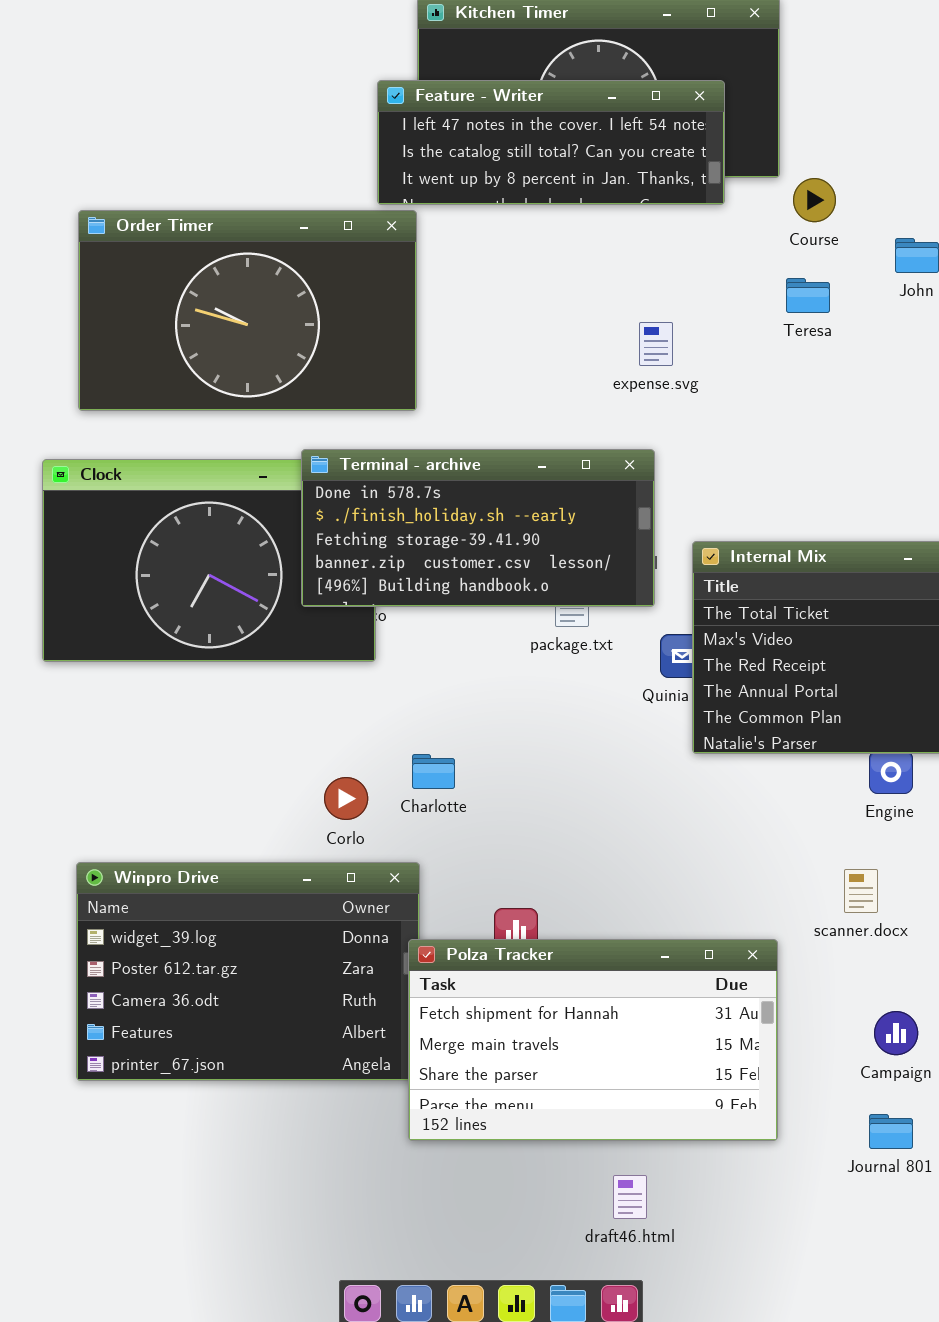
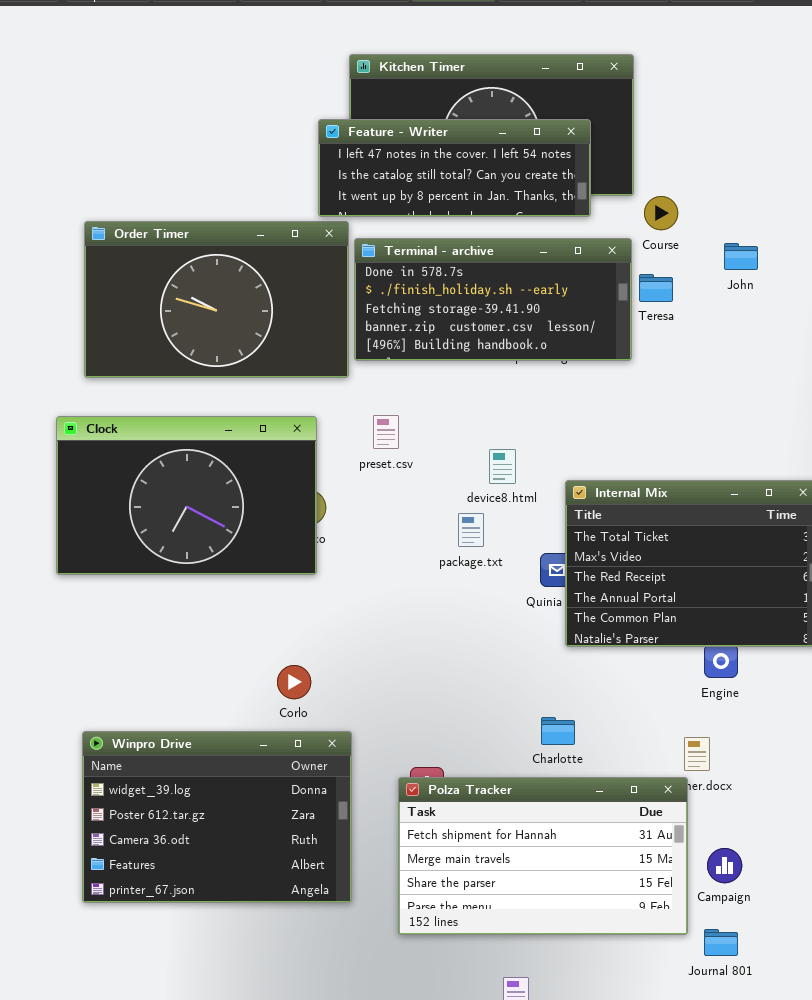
Terminal - archive: [301,449,655,607] -> [354,238,632,361], moved
Charlotte: [412,754,455,789] -> [541,717,575,745], moved
Polza Tracker: [408,939,778,1141] -> [398,777,688,935], moved

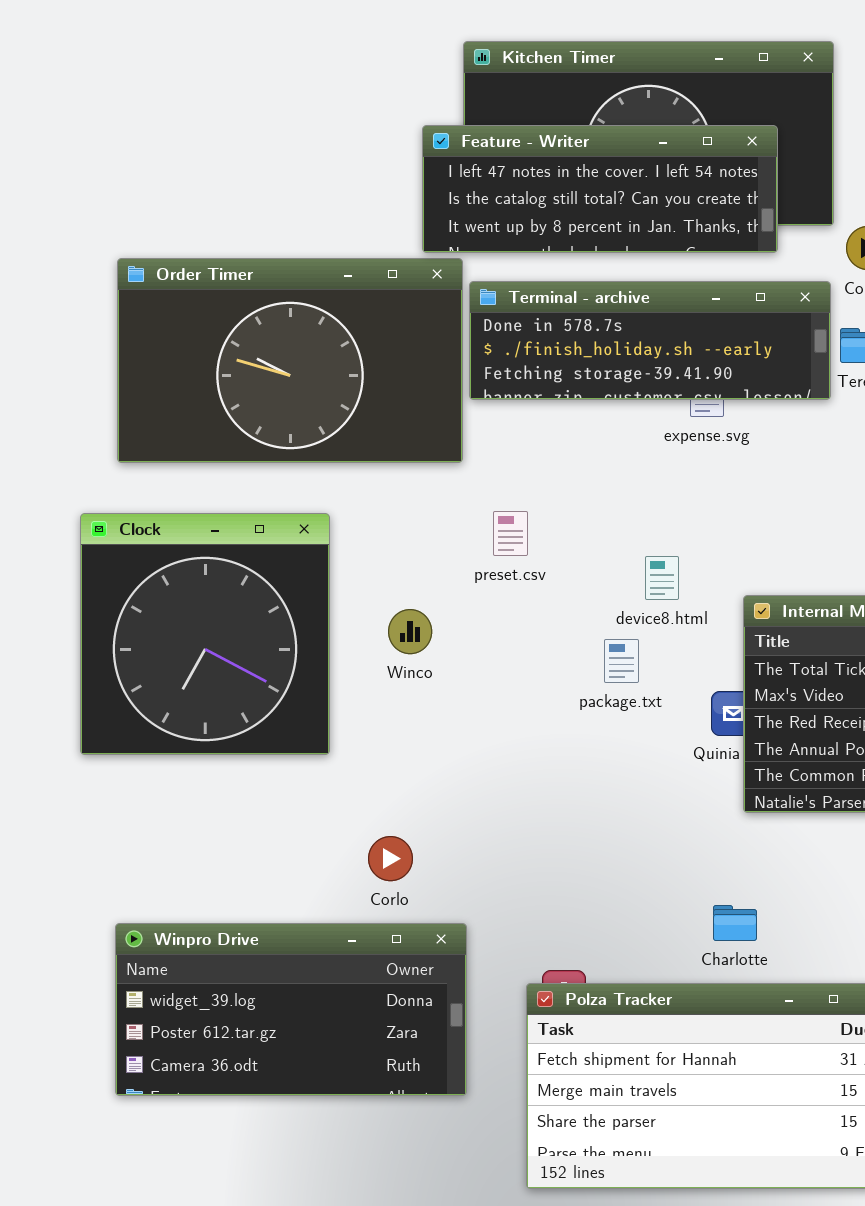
Terminal - archive: [354,238,632,361] -> [469,281,831,400], resized
Clock: [56,416,317,575] -> [80,513,330,755], resized
Winpro Drive: [82,731,352,903] -> [115,923,467,1096], resized

